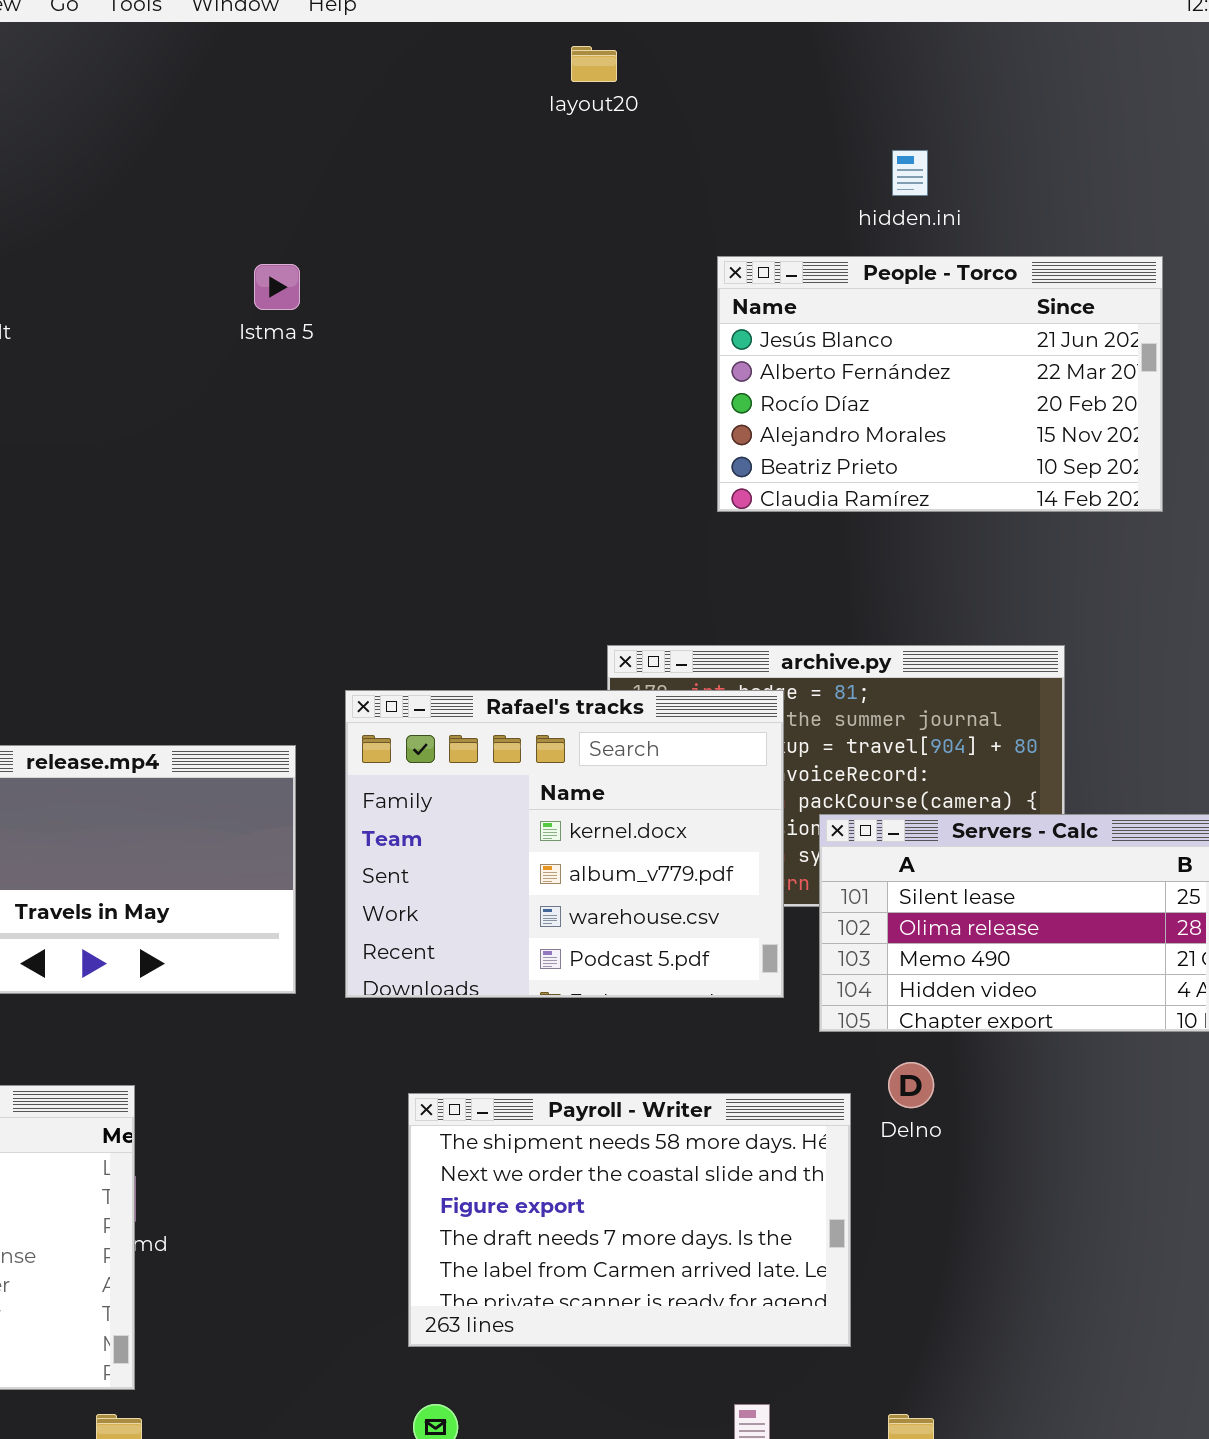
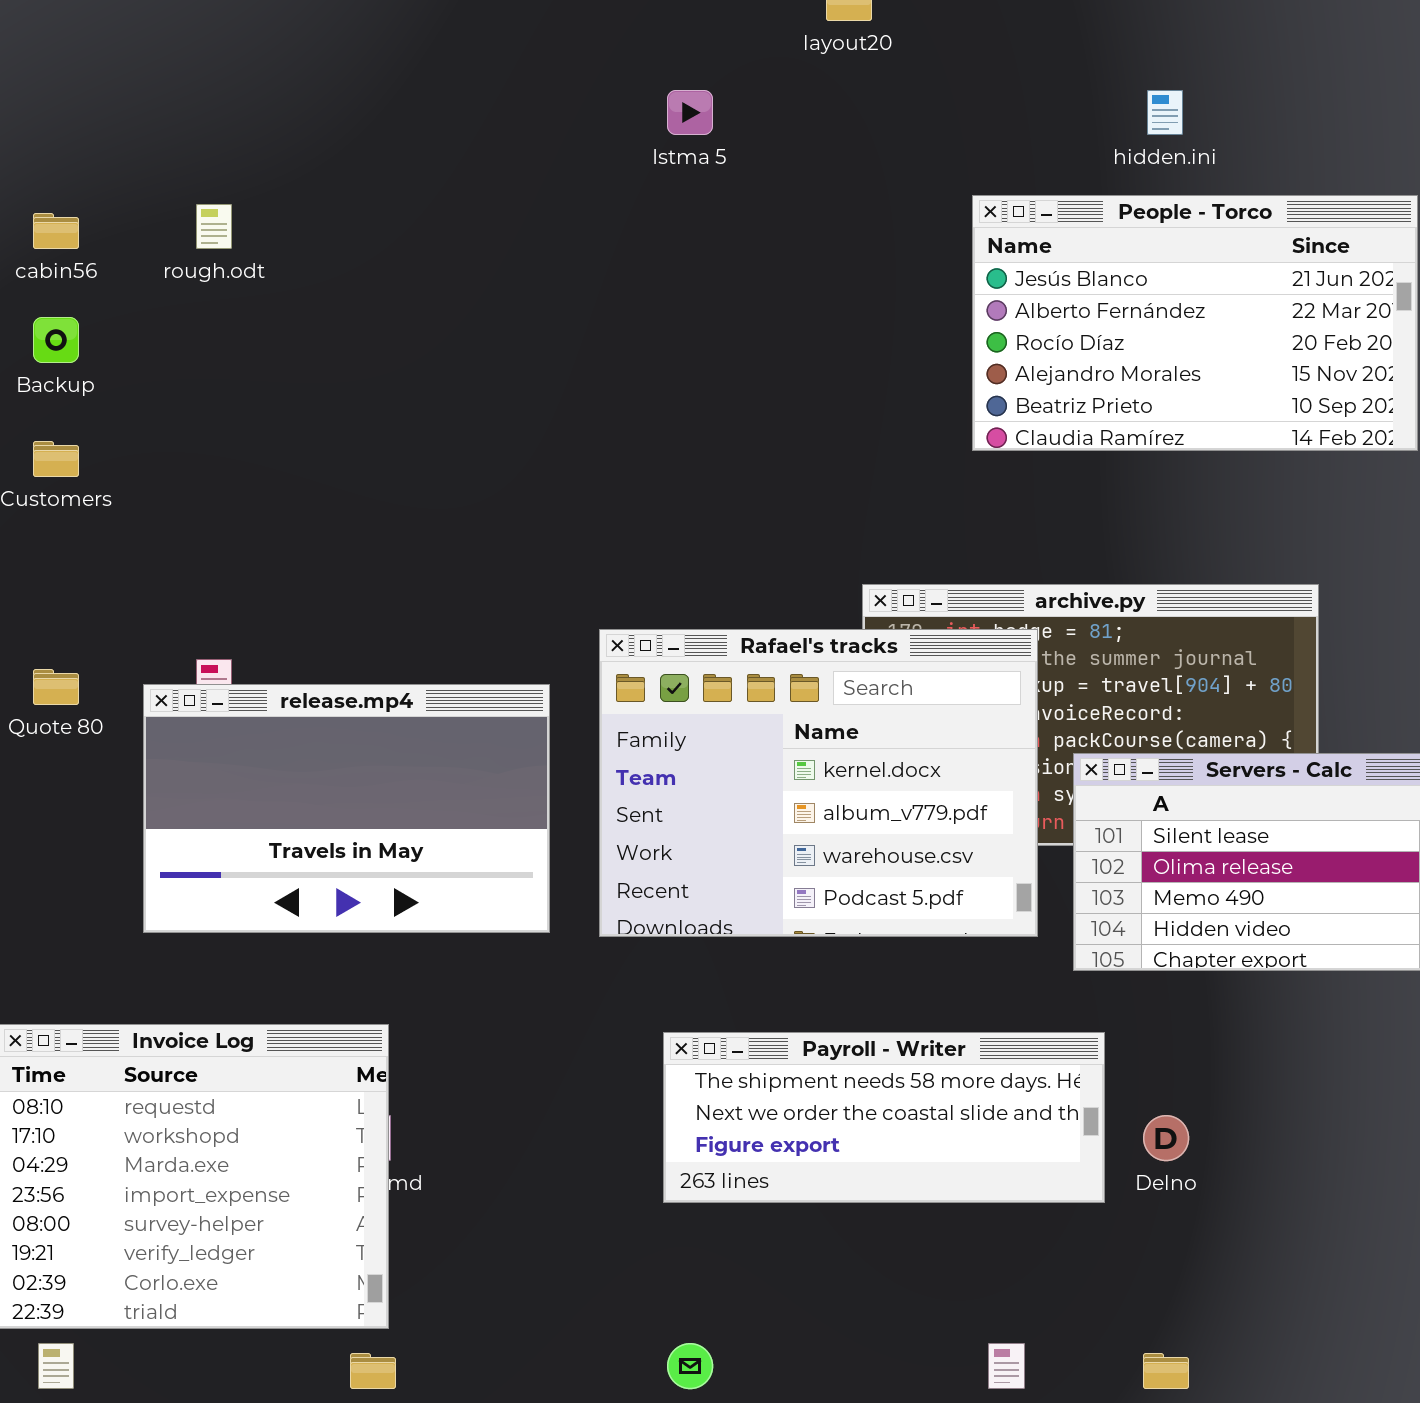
Istma 5: [254,264,300,310] -> [667,90,713,135], moved
Delno: [888,1062,934,1108] -> [1143,1115,1189,1161], moved
Payroll - Writer: [408,1093,851,1347] -> [663,1032,1105,1203], resized

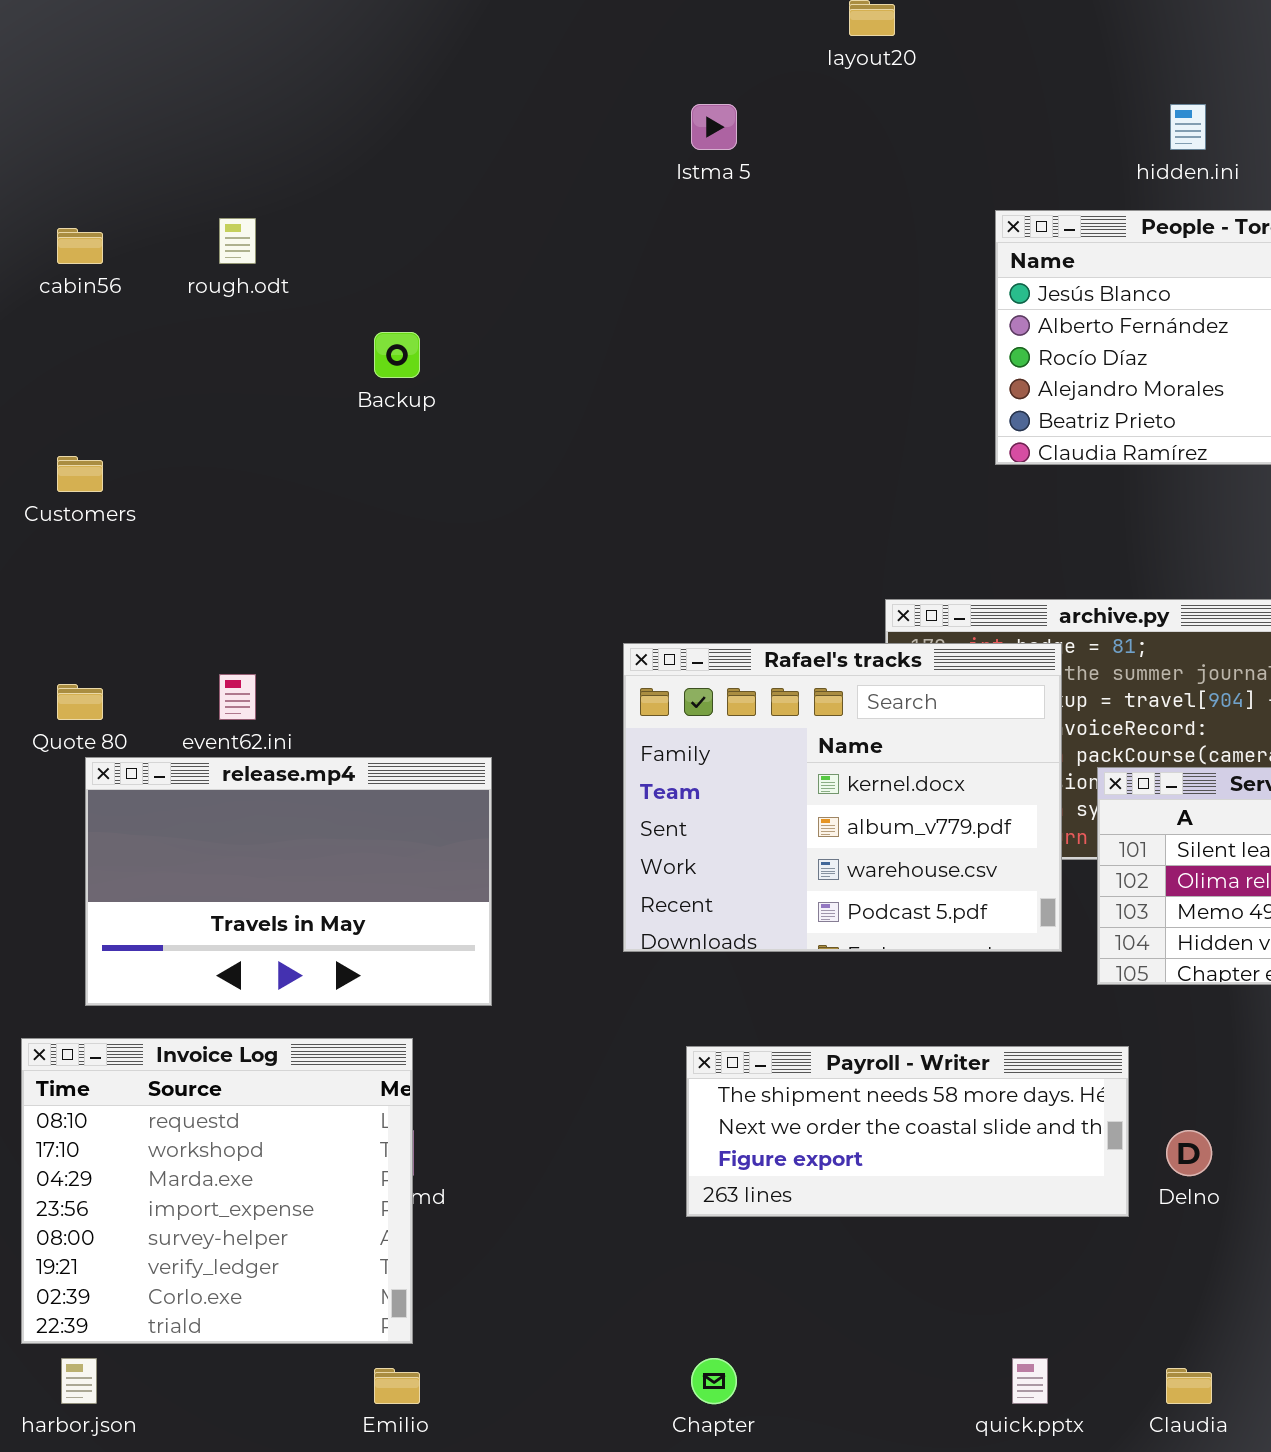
Backup: [33,317,79,363] -> [374,332,420,378], moved
release.mp4: [143,684,550,933] -> [85,757,492,1006], moved

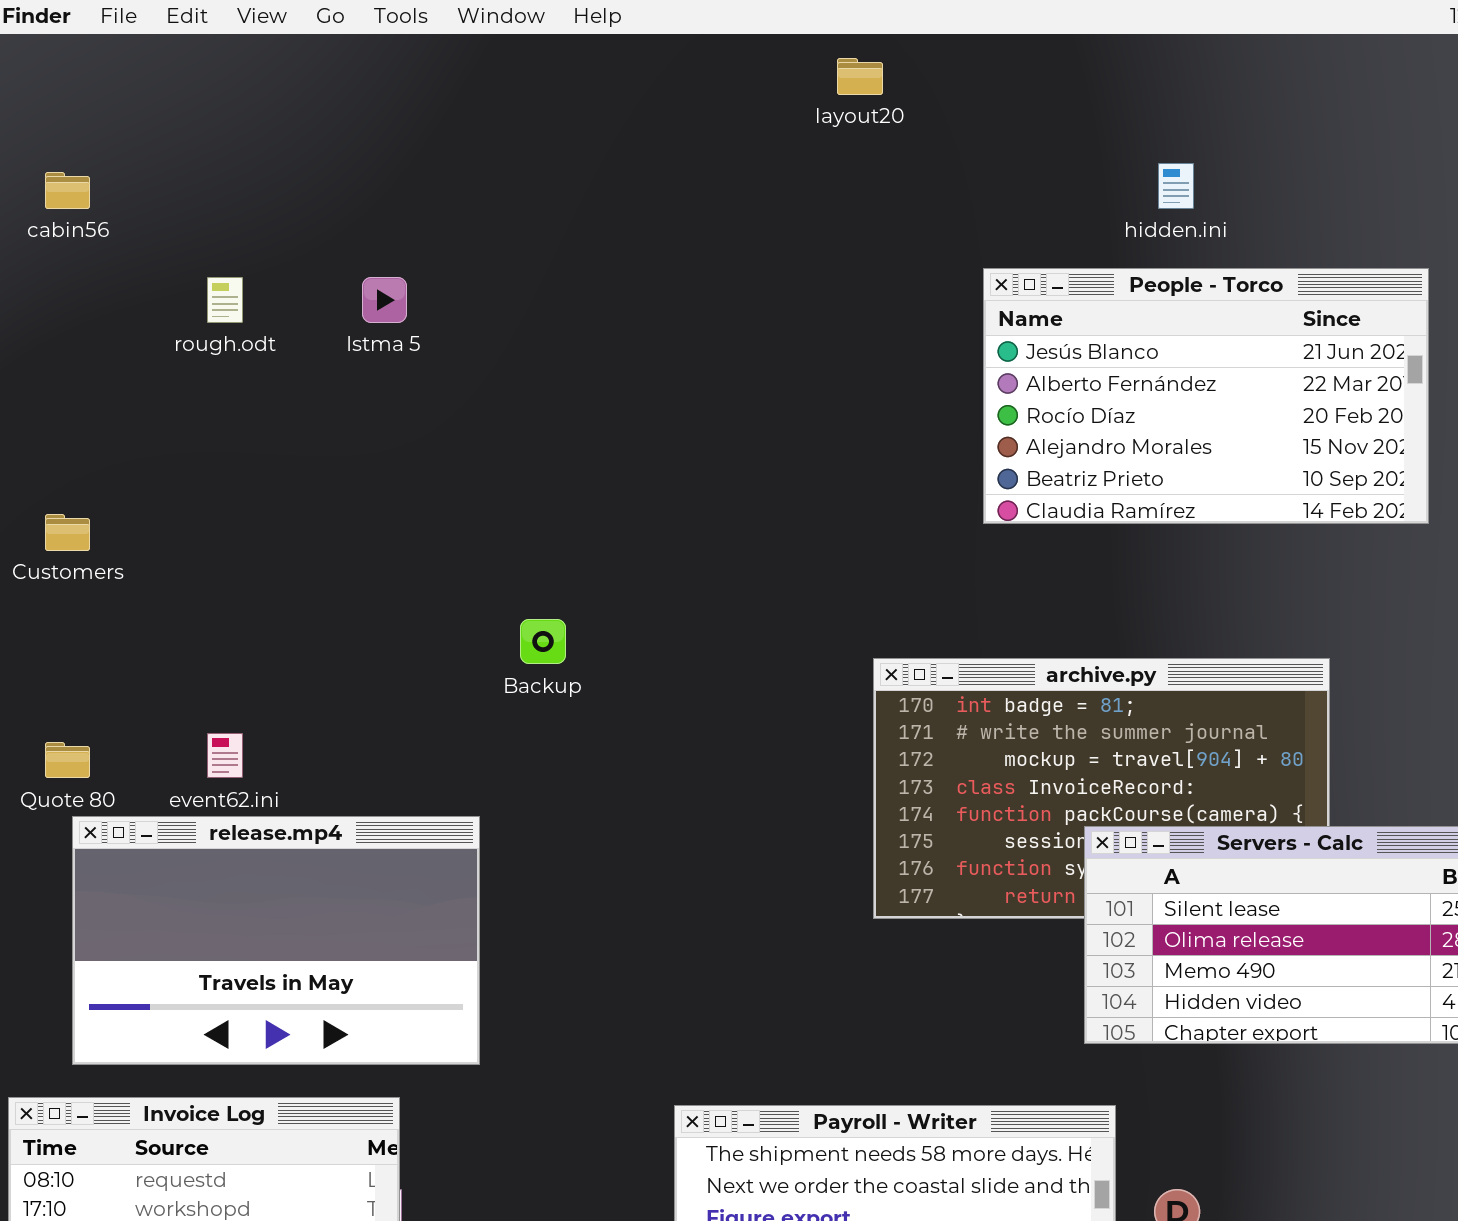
Istma 5: [691,104,737,150] -> [362,277,407,323], moved
cabin56: [57,228,103,264] -> [45,172,90,209], moved
Backup: [374,332,420,378] -> [520,619,566,664], moved
Rafael's tracks: [623,643,1062,952] -> none, closed

